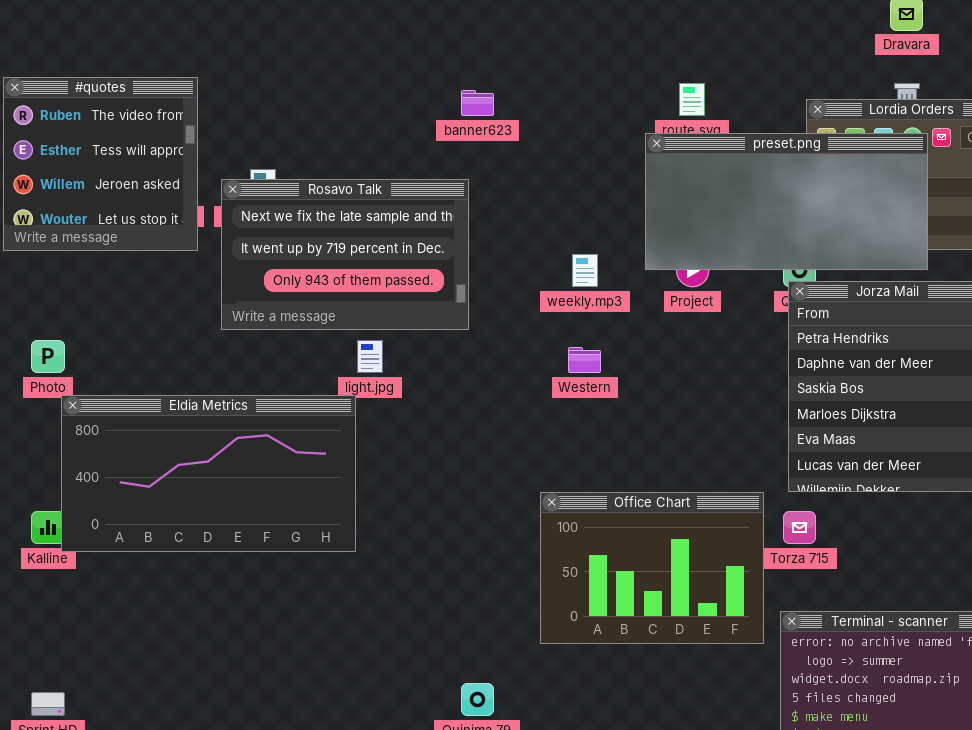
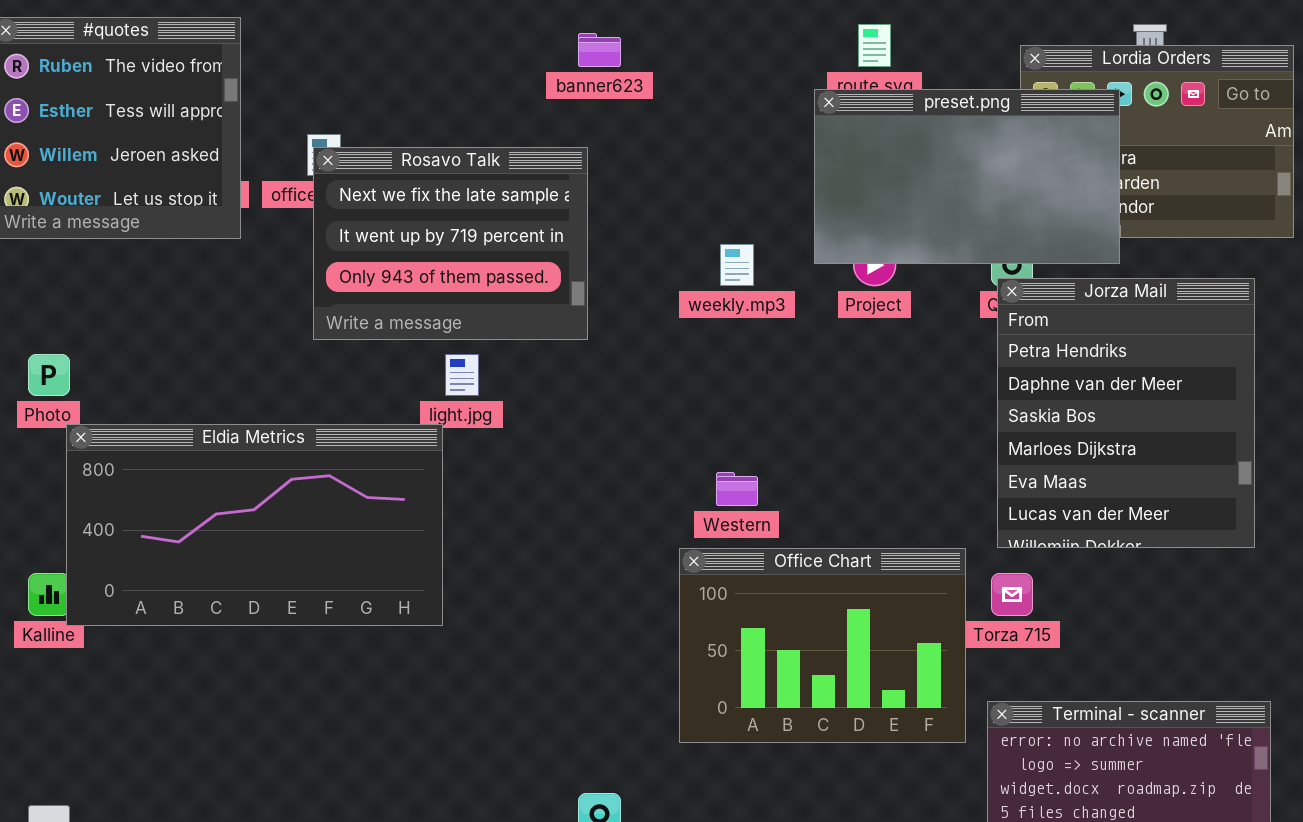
preset.png: [645,133,928,270] -> [814,89,1120,264], resized
Rosavo Talk: [221,179,469,330] -> [313,147,588,340], resized
Western: [568,347,601,373] -> [716,472,758,506], moved

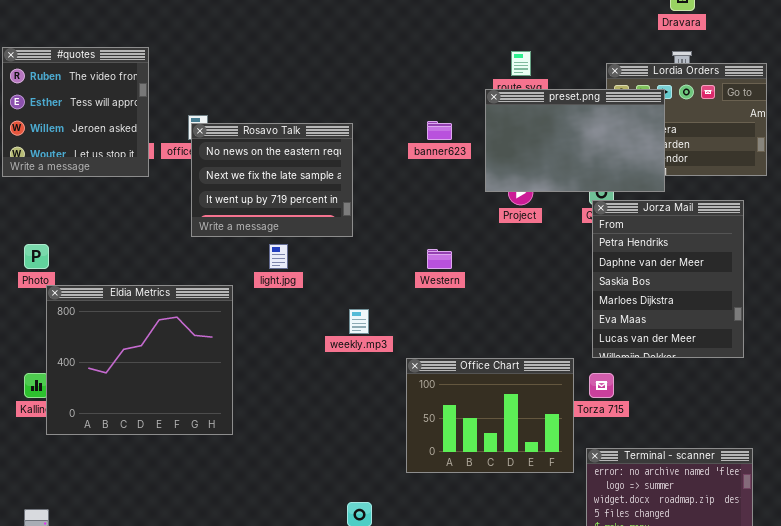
banner623: [578,33,621,67] -> [427,121,452,140], moved
Rosavo Talk: [313,147,588,340] -> [191,123,353,237], scrolled up 1 row
weekly.mp3: [720,244,754,286] -> [349,309,369,334], moved
Eldia Metrics: [66,424,443,626] -> [46,285,233,435], resized
Western: [716,472,758,506] -> [427,249,452,269], moved

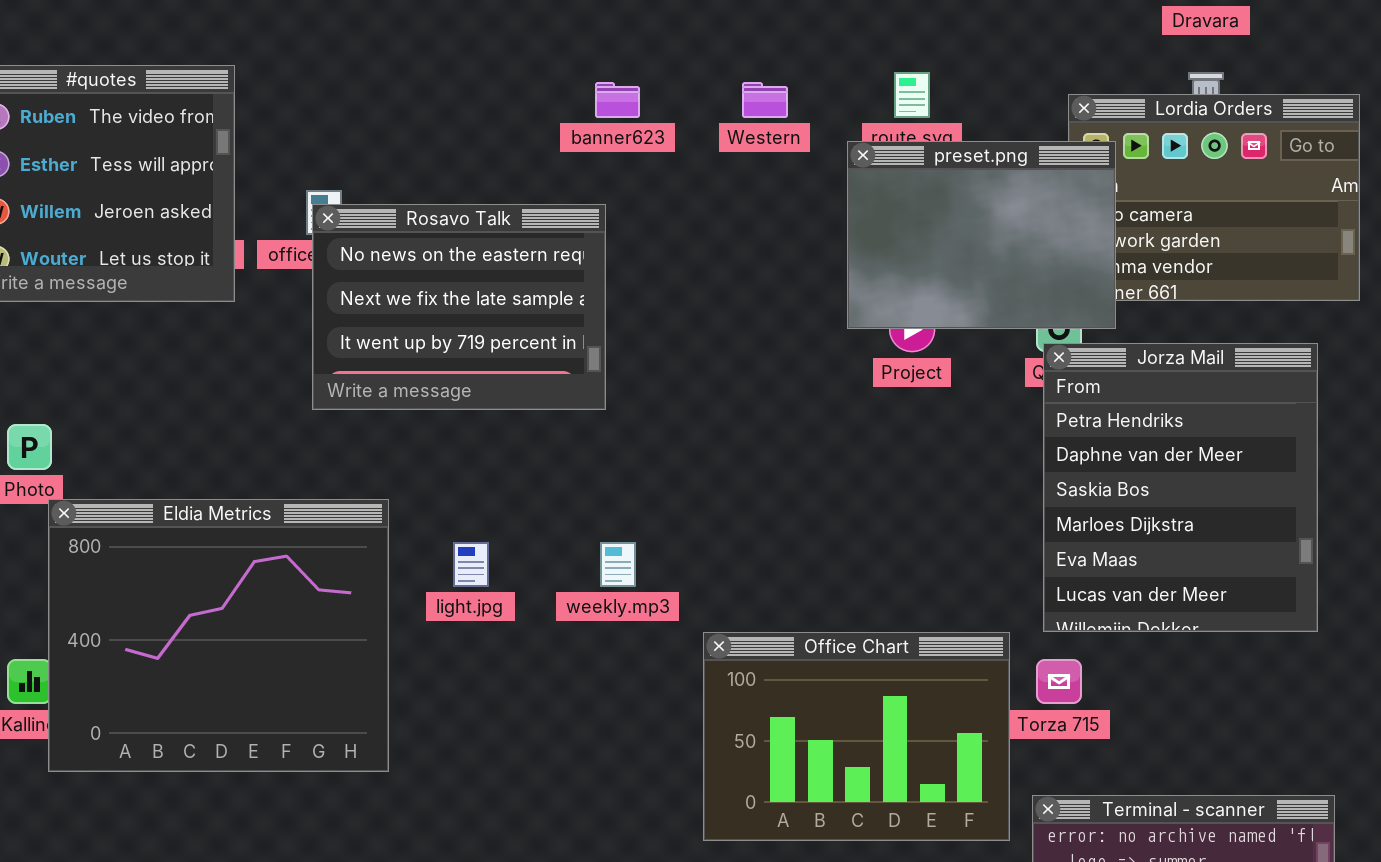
preset.png: [485,89,665,192] -> [847,141,1116,329], resized
banner623: [427,121,452,140] -> [595,82,640,118], moved
light.jpg: [269,244,288,269] -> [453,542,489,587], moved
Western: [427,249,452,269] -> [742,82,788,118], moved

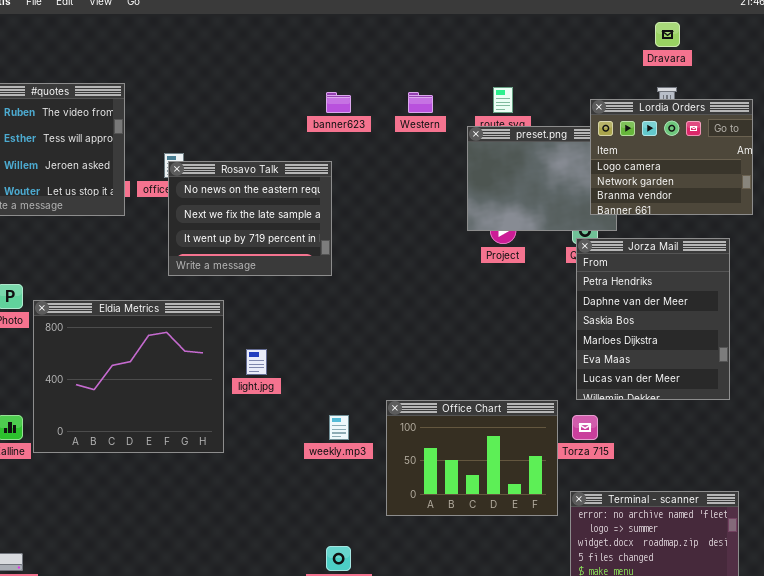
Lordia Orders: [1068,94,1360,301] -> [590,99,753,215], raised
Eldia Metrics: [48,499,389,772] -> [33,300,224,453], moved
weekly.mp3: [600,542,636,587] -> [329,415,349,440], moved

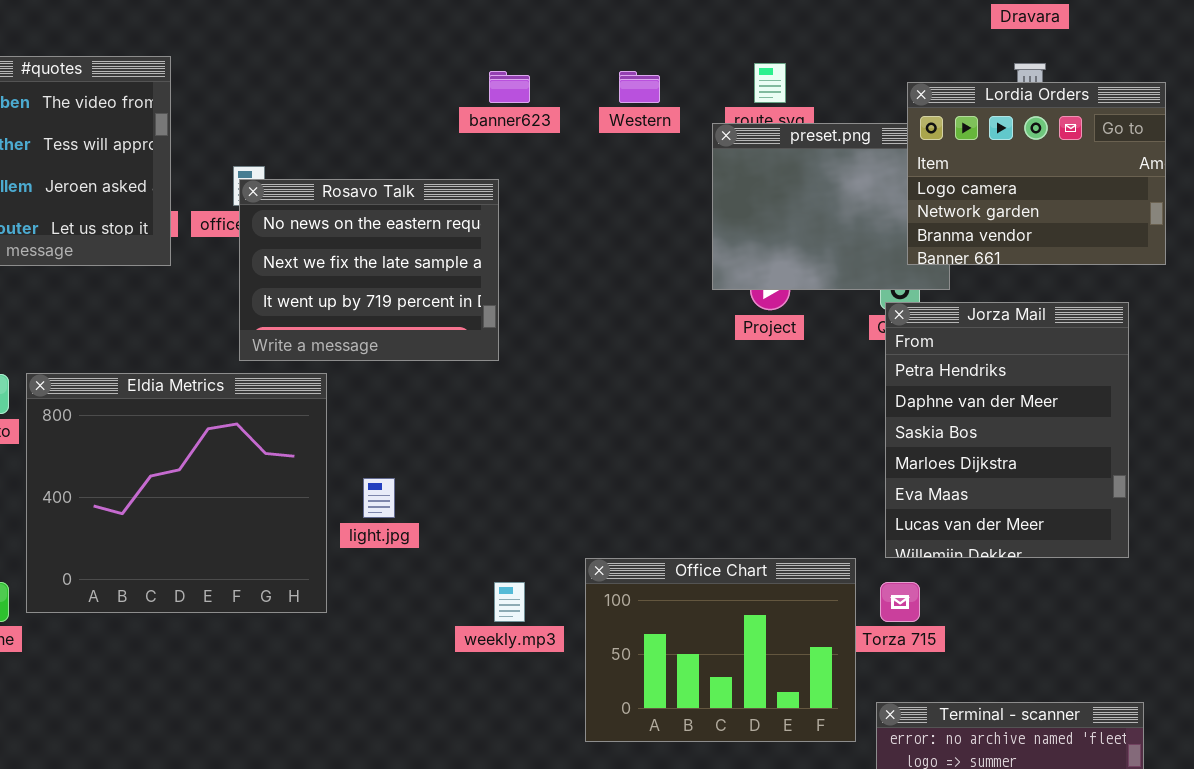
Eldia Metrics: [33,300,224,453] -> [26,373,327,613], moved

